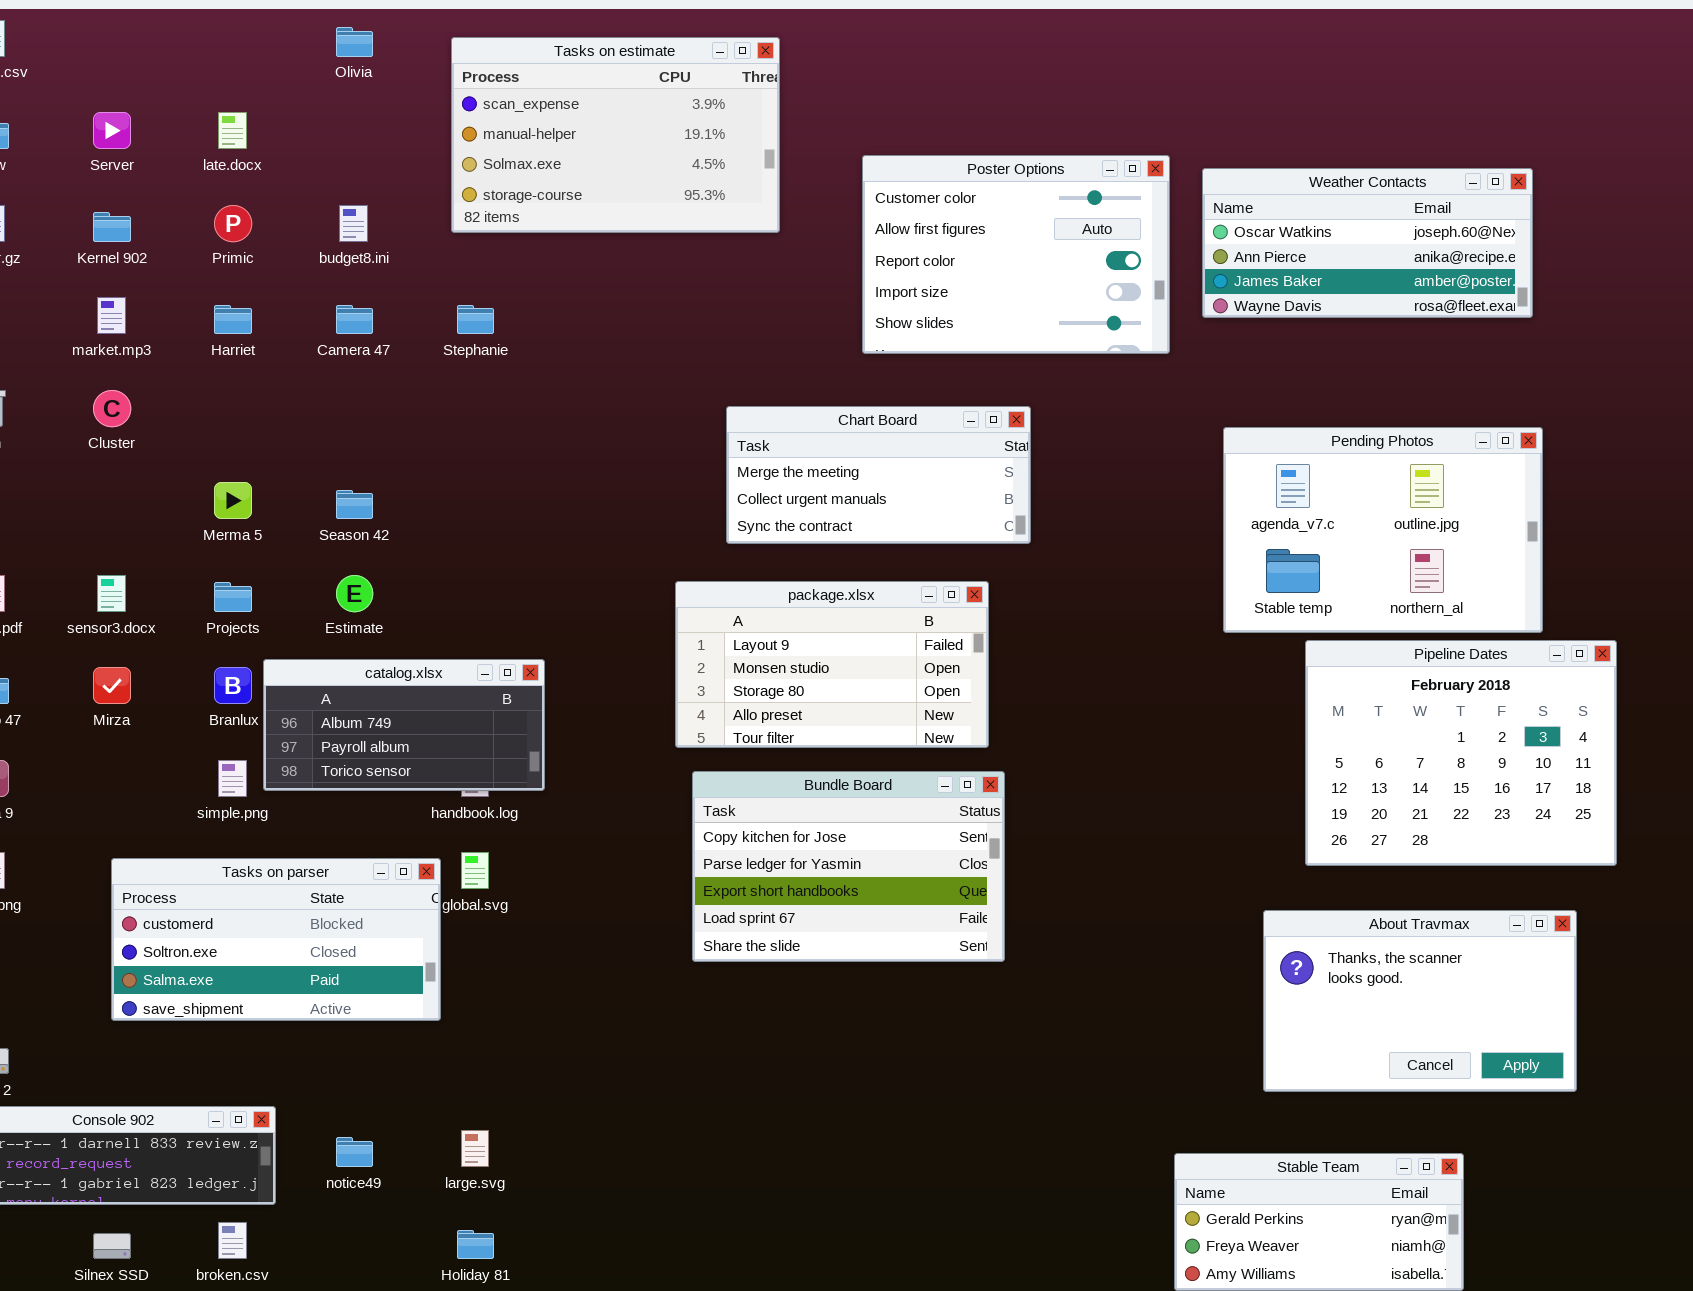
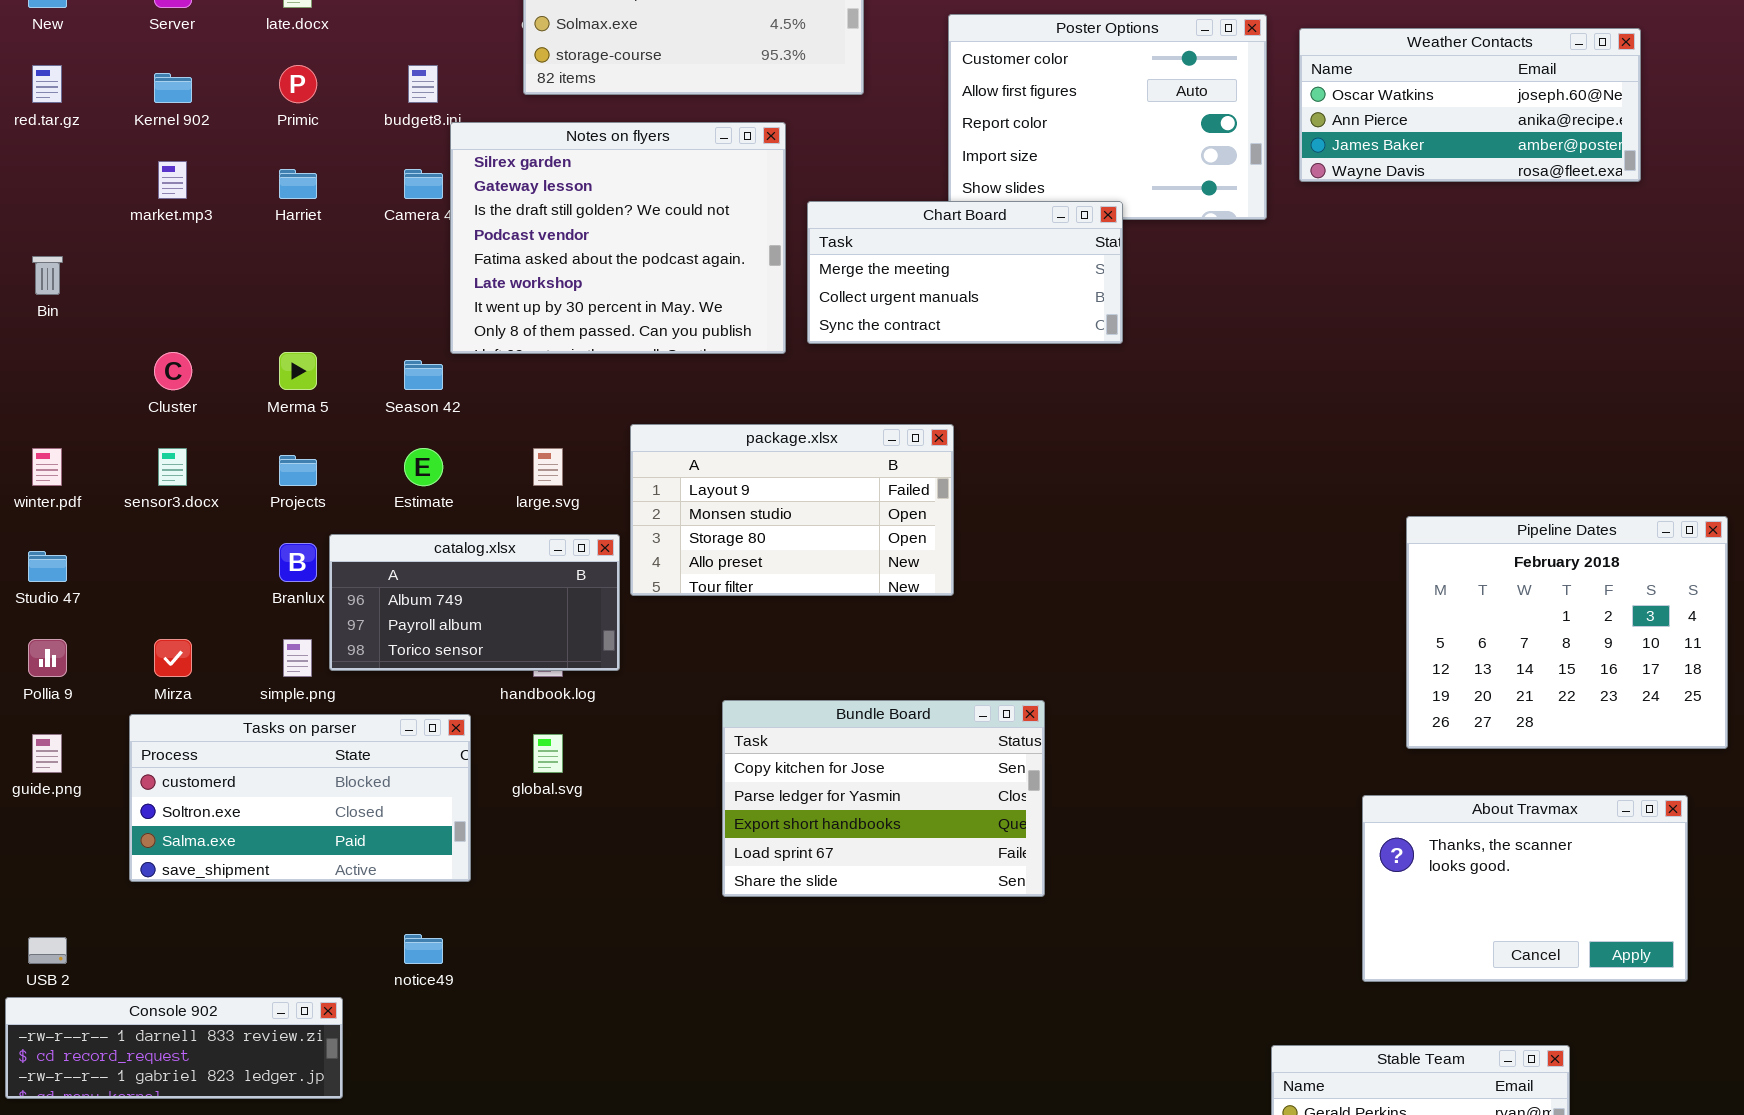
Notes on flyers: none -> [450,122,786,354], opened
Cluster: [93,390,131,427] -> [154,352,192,390], moved
Chart Board: [726,406,1031,544] -> [807,201,1123,344], moved
Pending Photos: [1223,427,1543,633] -> none, closed
package.xlsx: [675,581,989,748] -> [630,424,954,596], moved
Mirza: [93,667,131,704] -> [154,639,192,677], moved
Bundle Board: [692,771,1005,962] -> [722,700,1045,897], moved
Tasks on parser: [111,858,441,1021] -> [129,714,471,882], moved
large.svg: [461,1130,489,1167] -> [533,448,563,486], moved
notice49: [336,1137,373,1167] -> [404,934,443,964], moved

